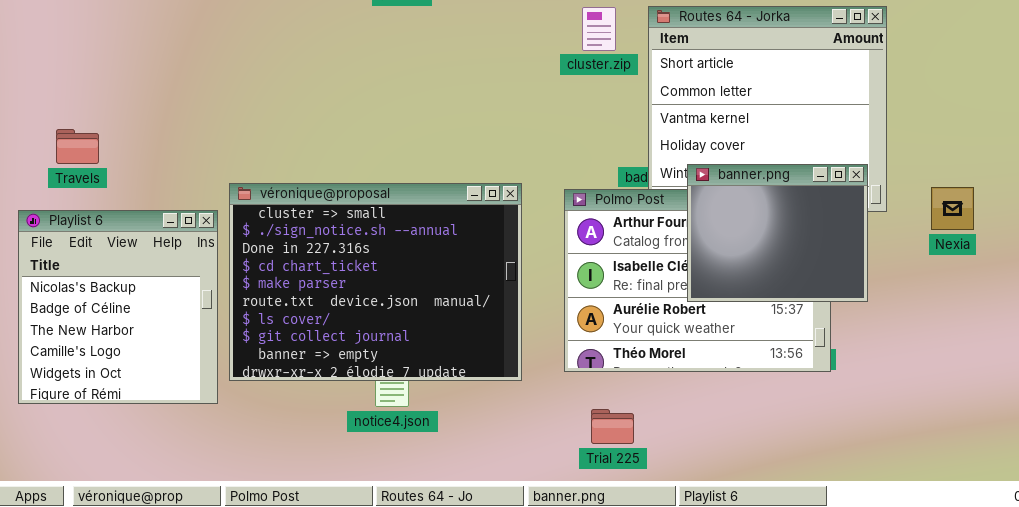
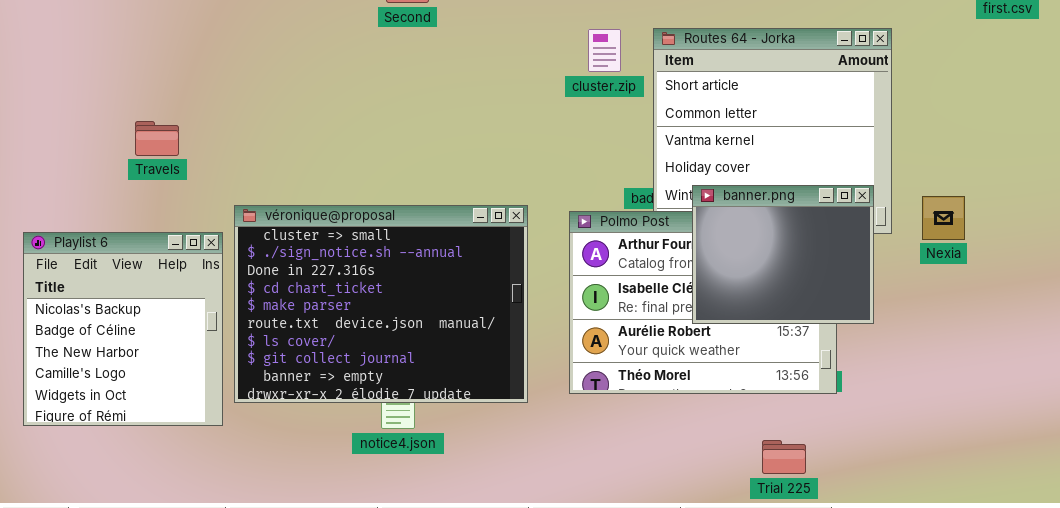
Travels: [56,129,99,164] -> [135,121,179,156], moved
Nexia: [931,187,974,230] -> [922,196,965,240], moved
Trial 225: [591,409,634,444] -> [762,440,806,474], moved

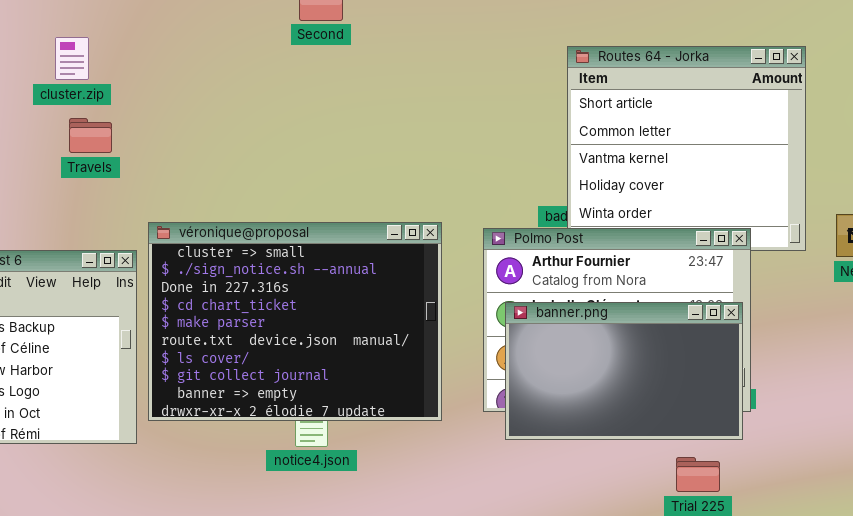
cluster.zip: [588,29,621,72] -> [55,37,89,80], moved
Travels: [135,121,179,156] -> [69,118,112,153], moved
banner.png: [692,185,874,324] -> [505,302,743,440], moved, resized

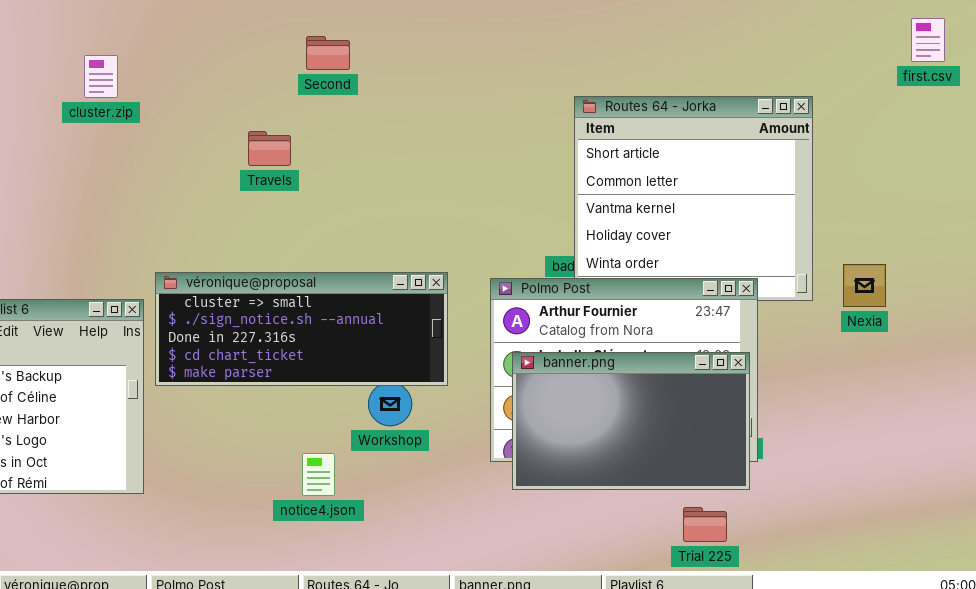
cluster.zip: [55,37,89,80] -> [84,55,118,98], moved
Travels: [69,118,112,153] -> [248,131,291,166], moved
véronique@proposal: [148,222,442,421] -> [155,272,448,386], resized

